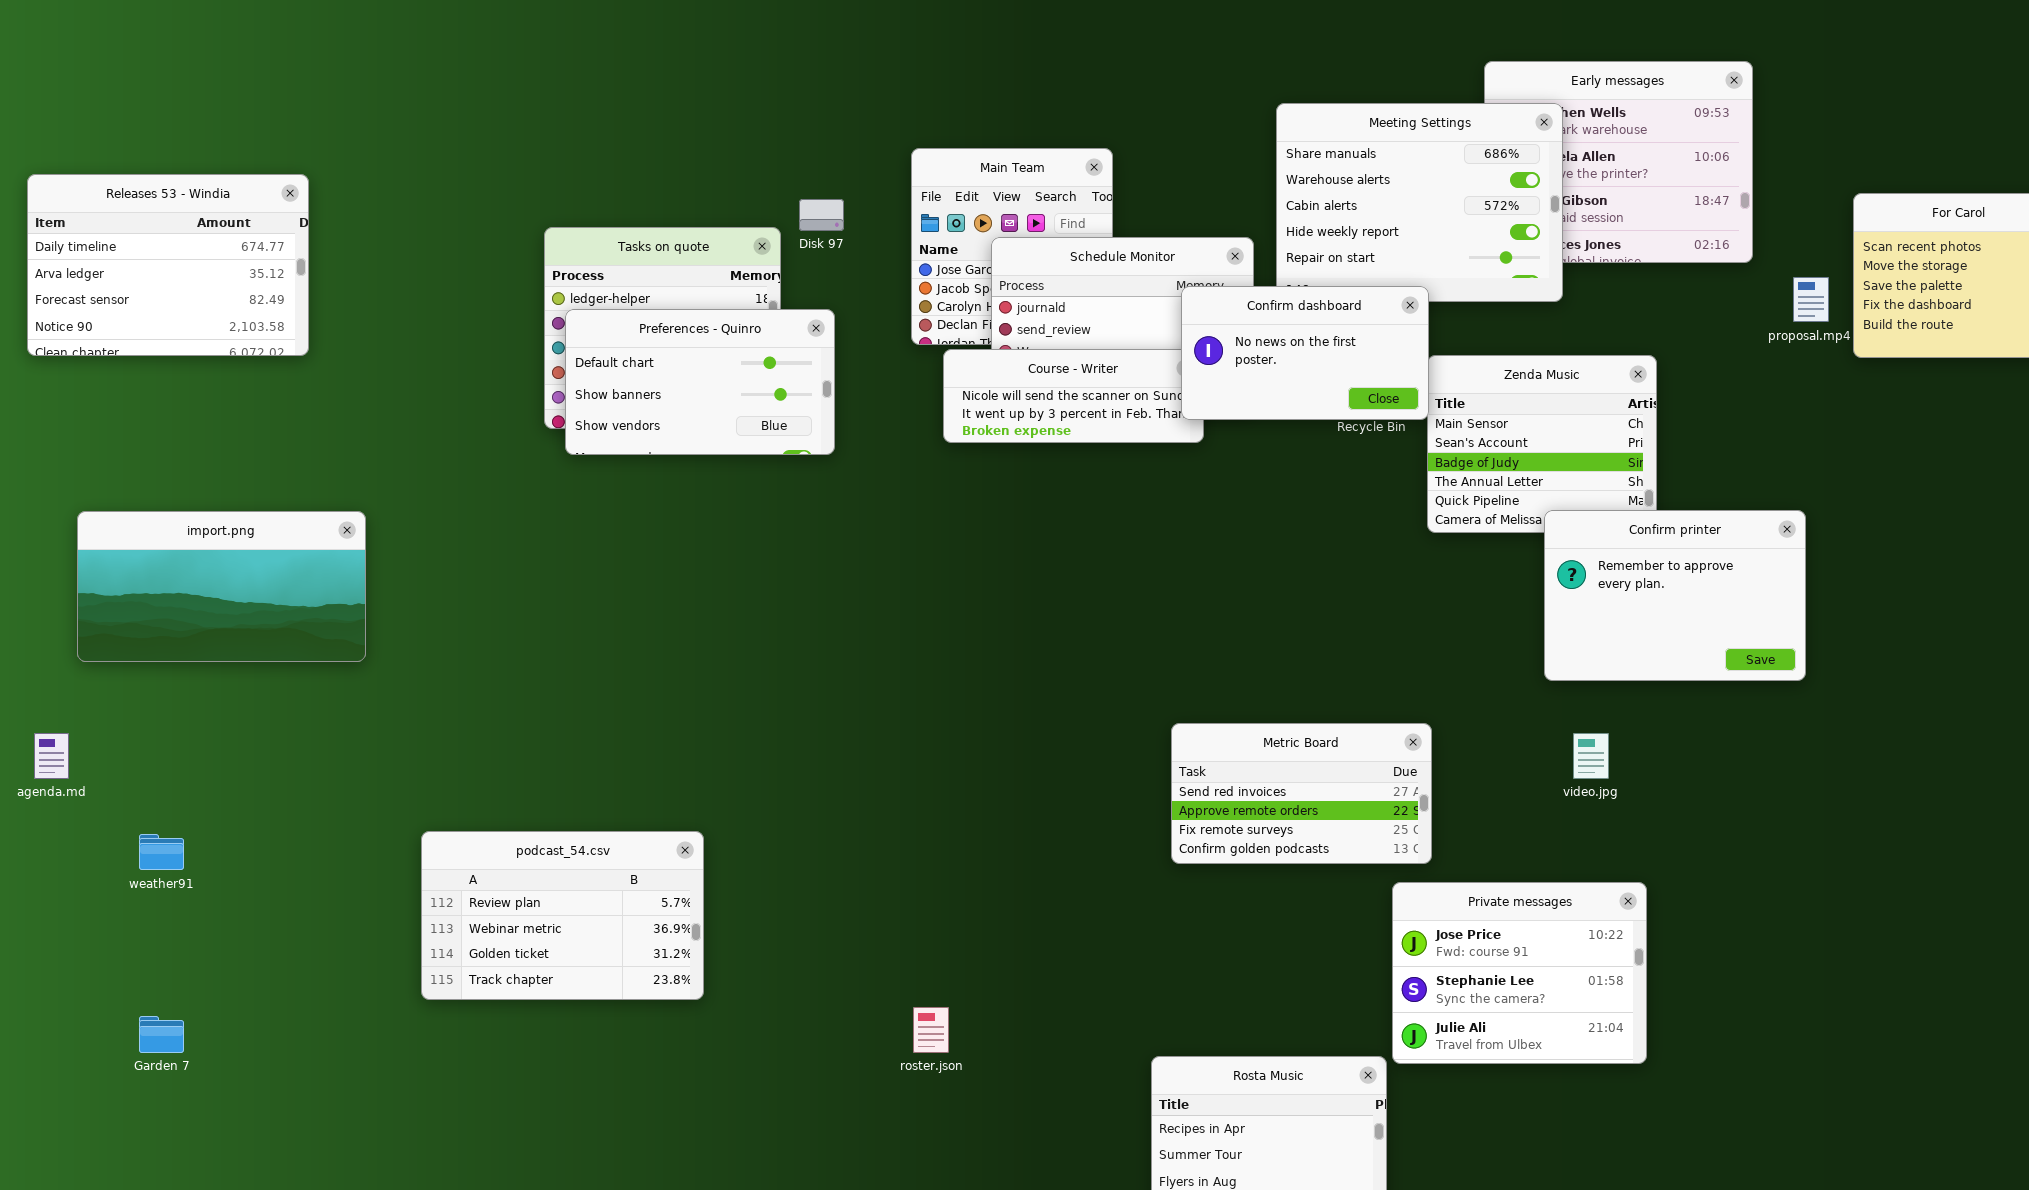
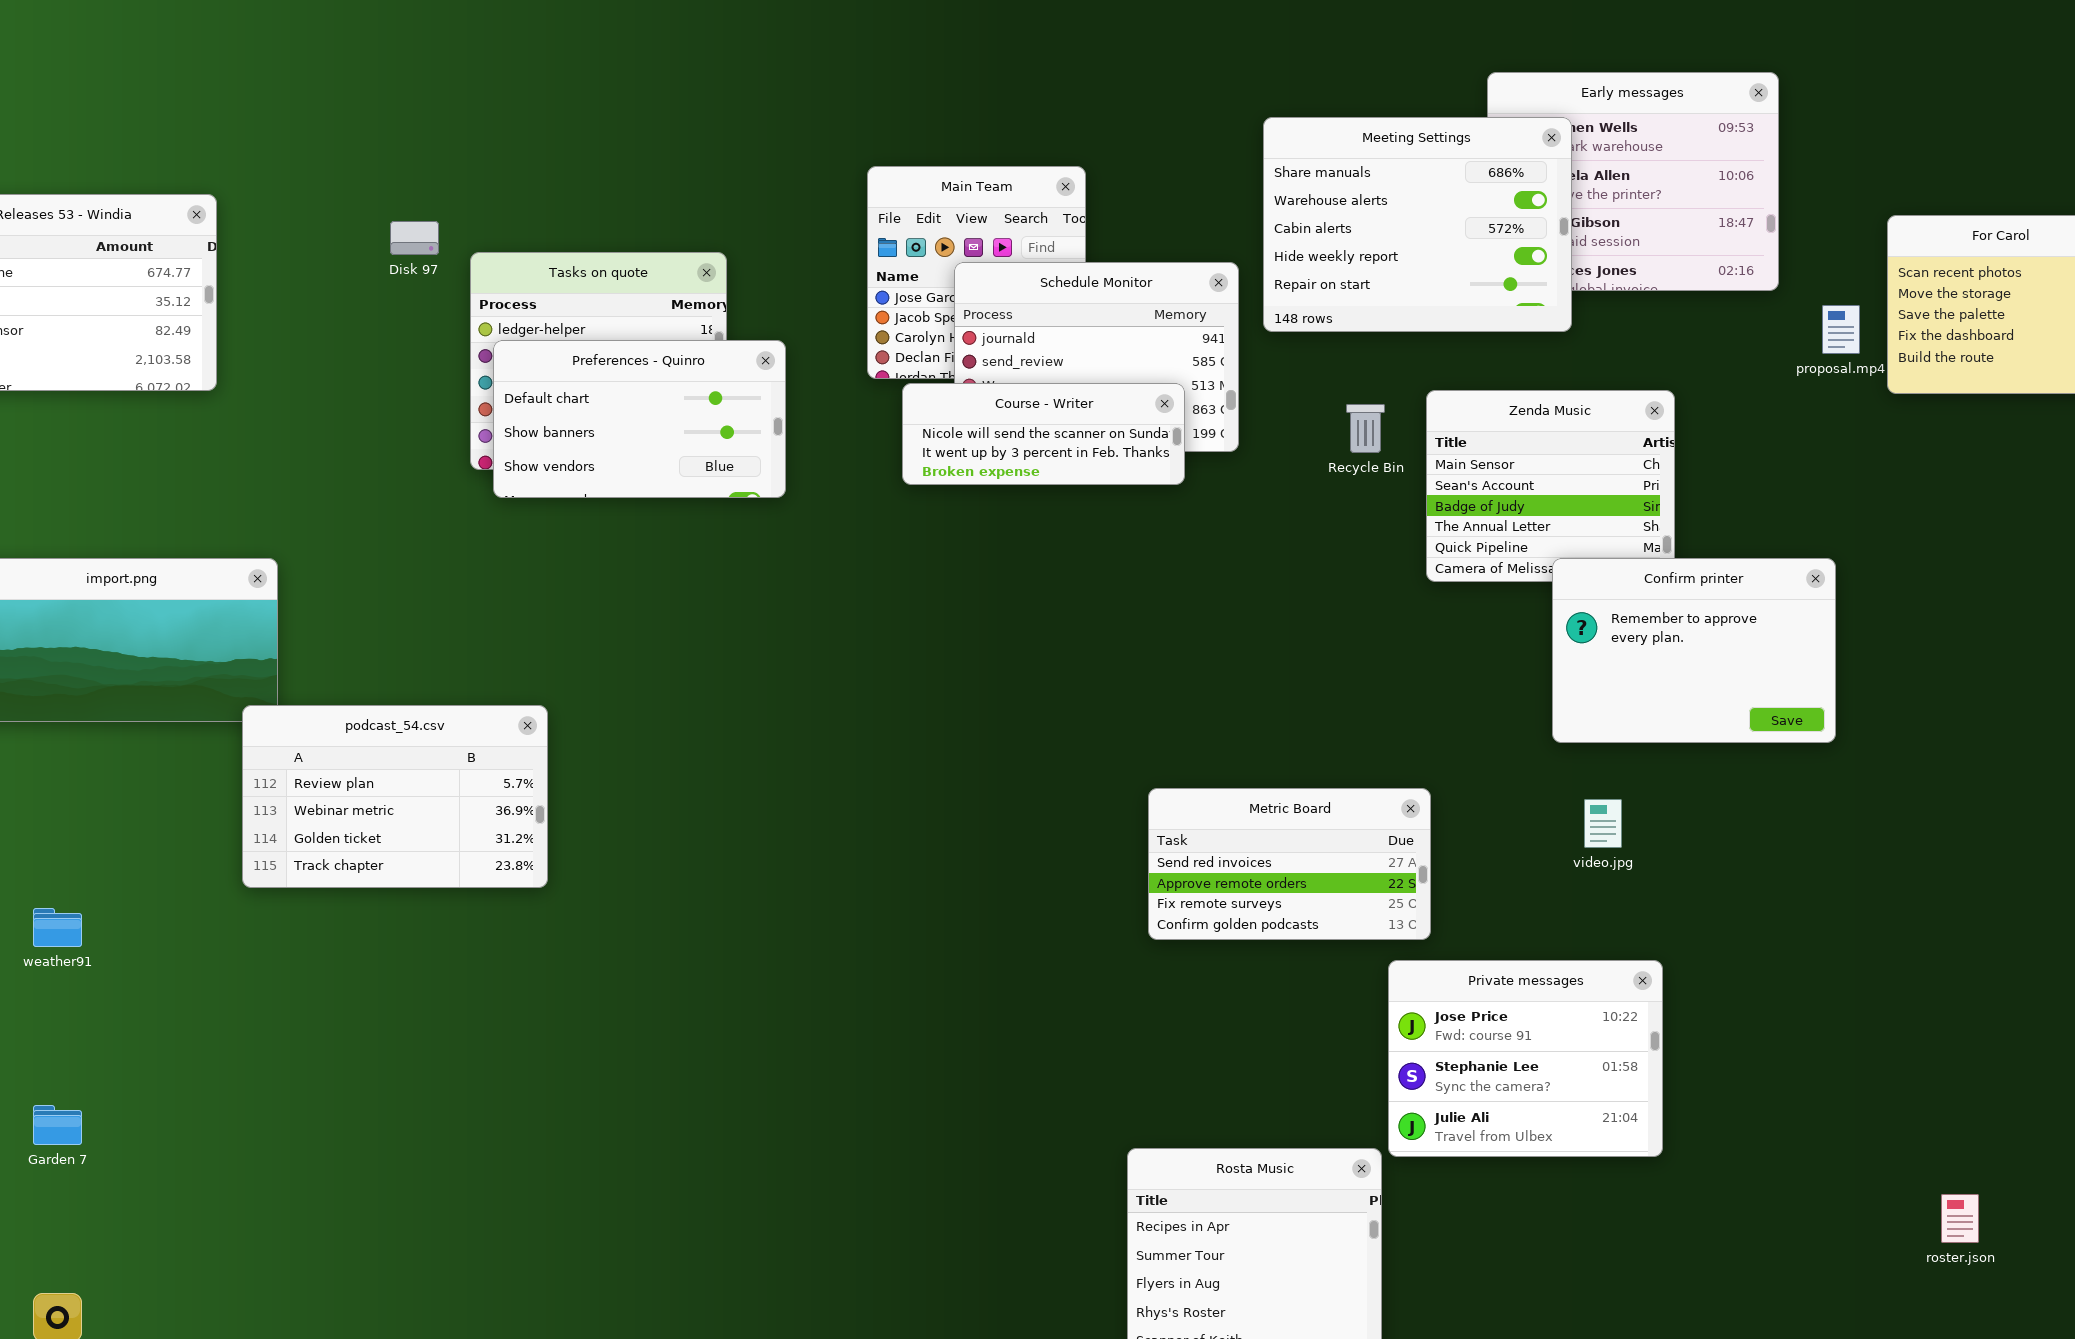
Disk 97: [799,199,844,231] -> [390,221,439,255], moved
Confirm dashboard: [1181,286,1429,420] -> none, closed
podcast_54.csv: [421,831,704,1000] -> [242,705,548,888], moved
roster.json: [913,1007,949,1053] -> [1941,1194,1979,1243], moved

